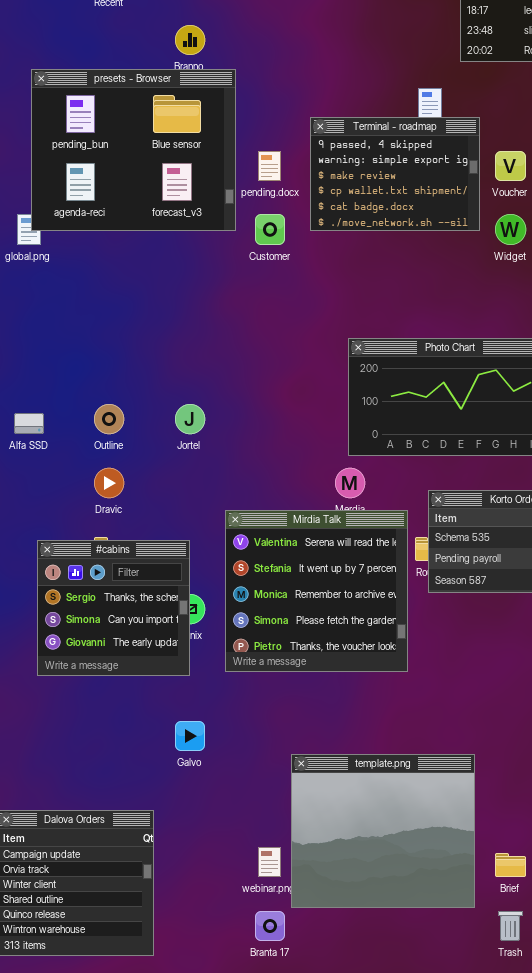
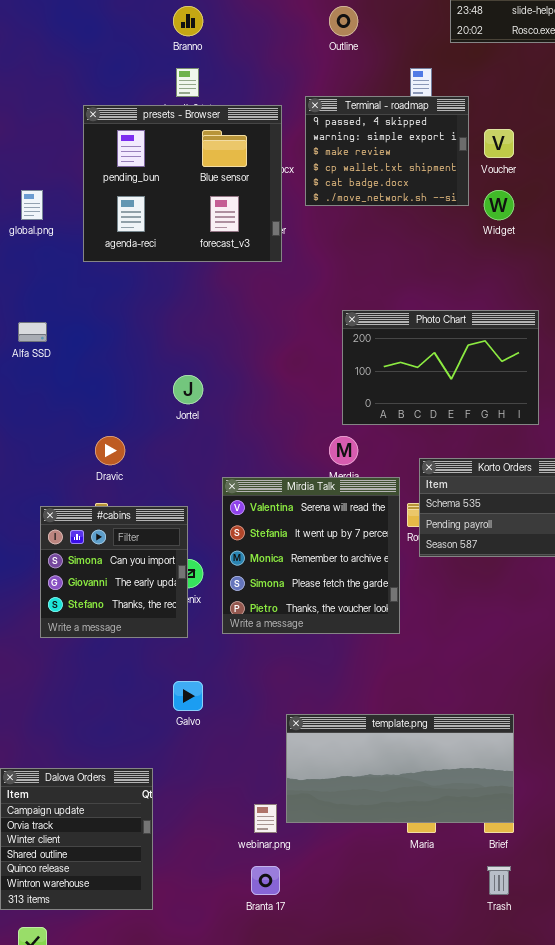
presets - Browser: [31,69,236,231] -> [83,105,282,262], moved
Outline: [94,404,124,434] -> [329,6,358,36], moved
Alfa SSD: [14,413,44,434] -> [18,322,47,342], moved
#cabins: [37,540,190,676] -> [40,506,188,638], scrolled down 1 row
template.png: [291,754,475,908] -> [286,714,514,823], resized

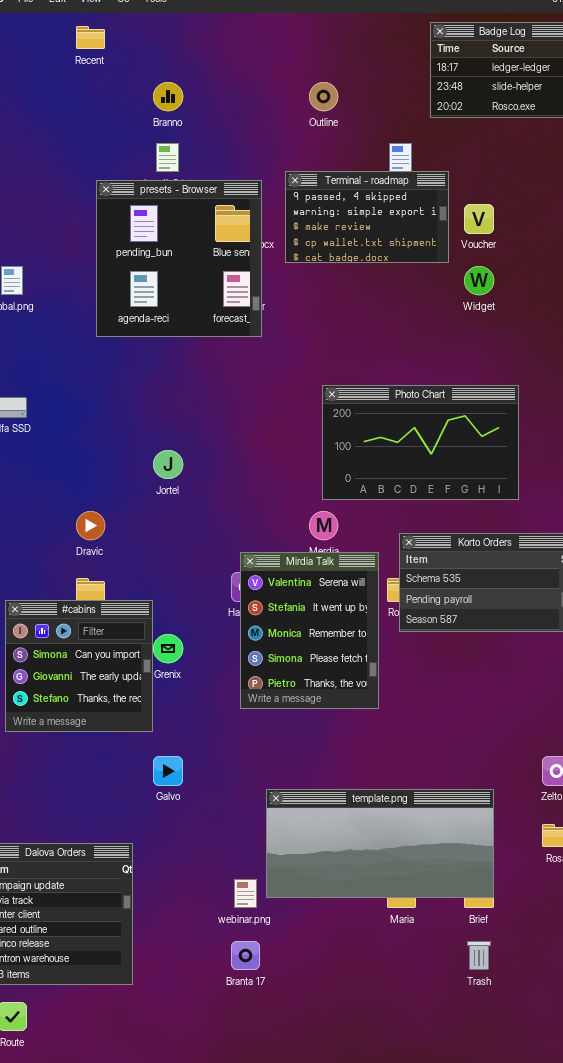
Terminal - roadmap: [305,96,469,206] -> [285,171,449,263], resized
presets - Browser: [83,105,282,262] -> [96,180,262,337], resized
Mirdia Talk: [222,477,400,634] -> [240,552,379,709], resized
#cabins: [40,506,188,638] -> [5,600,153,732], moved

